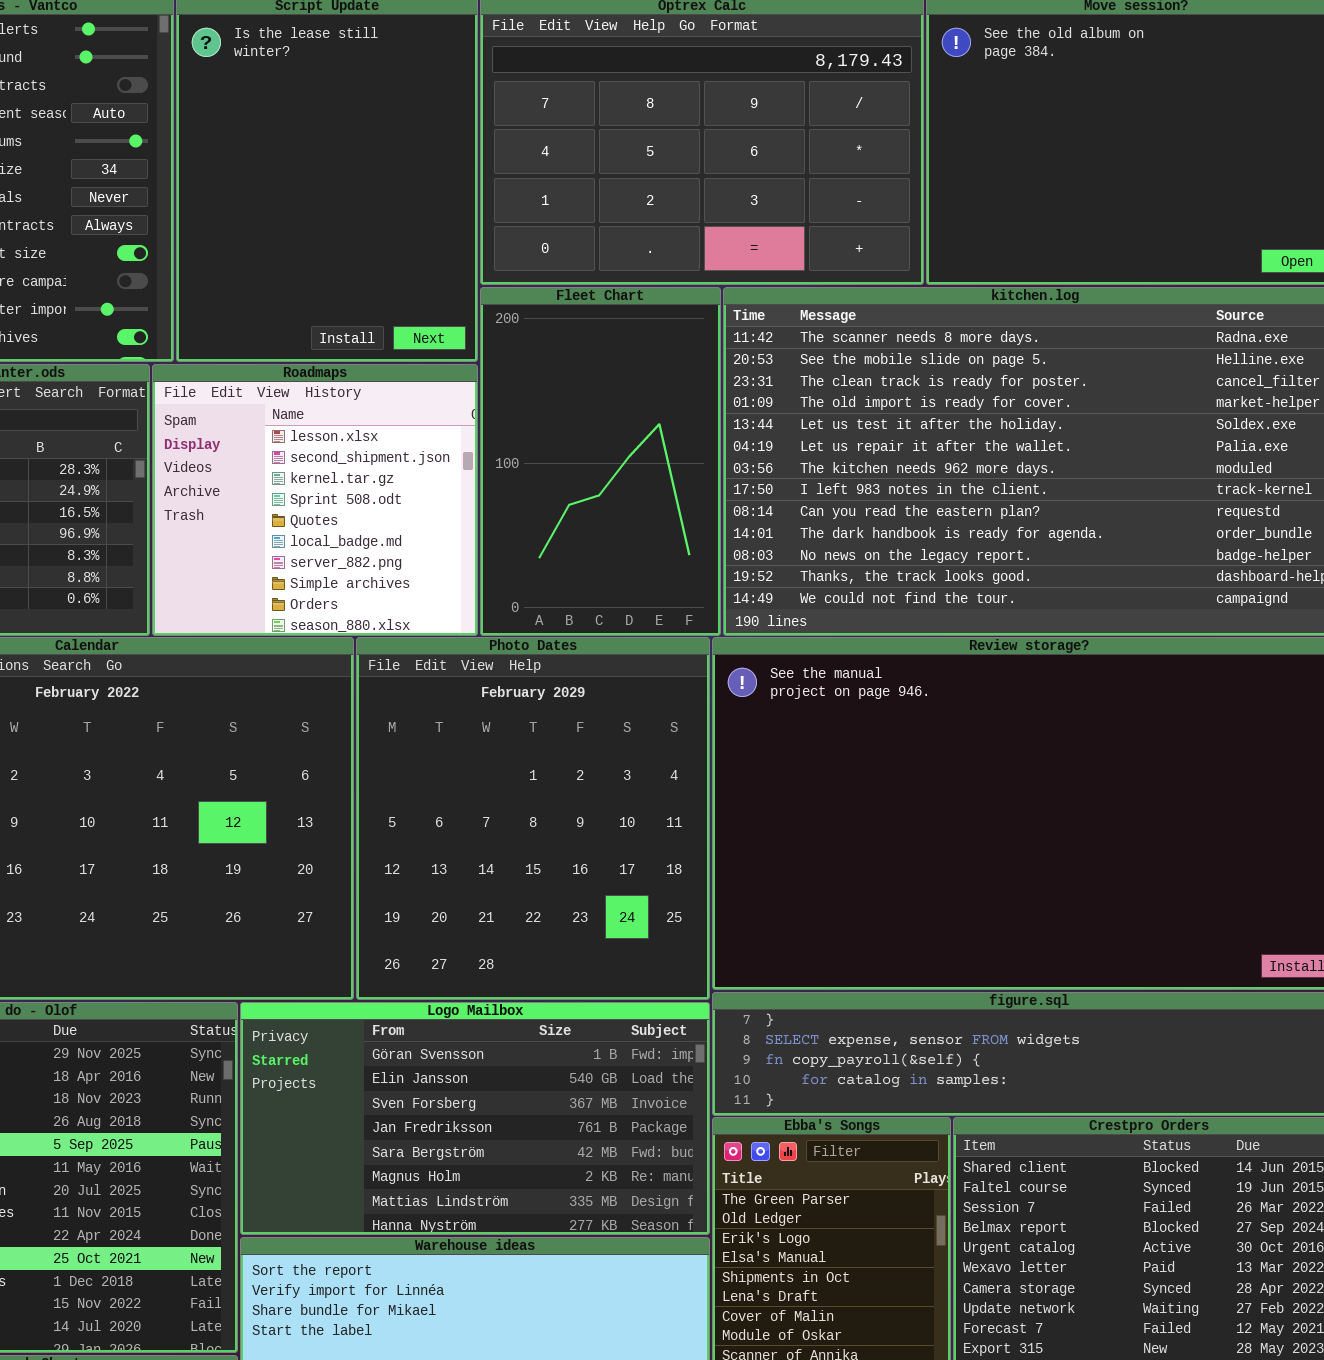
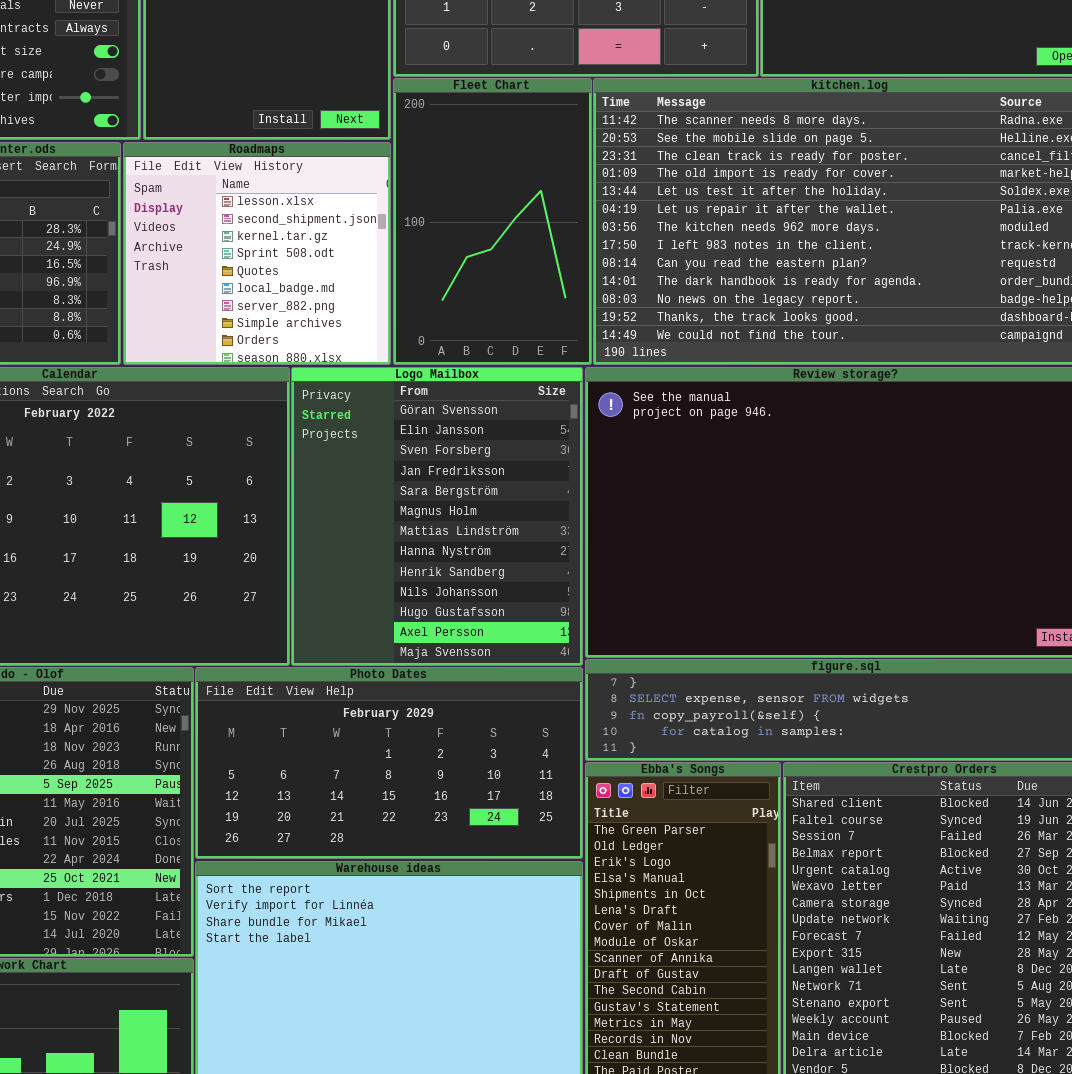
Photo Dates: [356,637,710,1000] -> [195,667,583,859], moved, resized
Logo Mailbox: [240,1002,710,1235] -> [291,367,583,666], moved, resized

